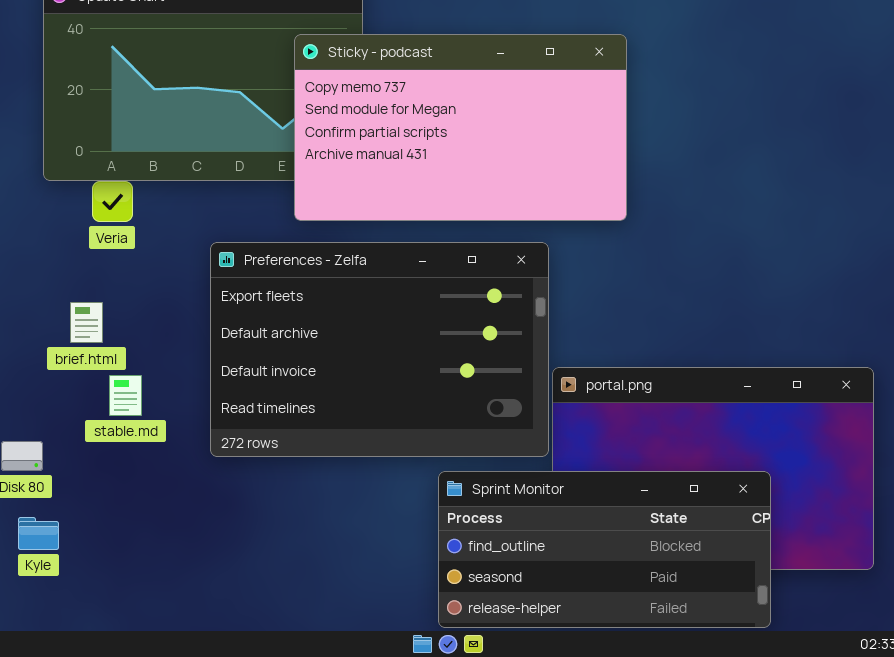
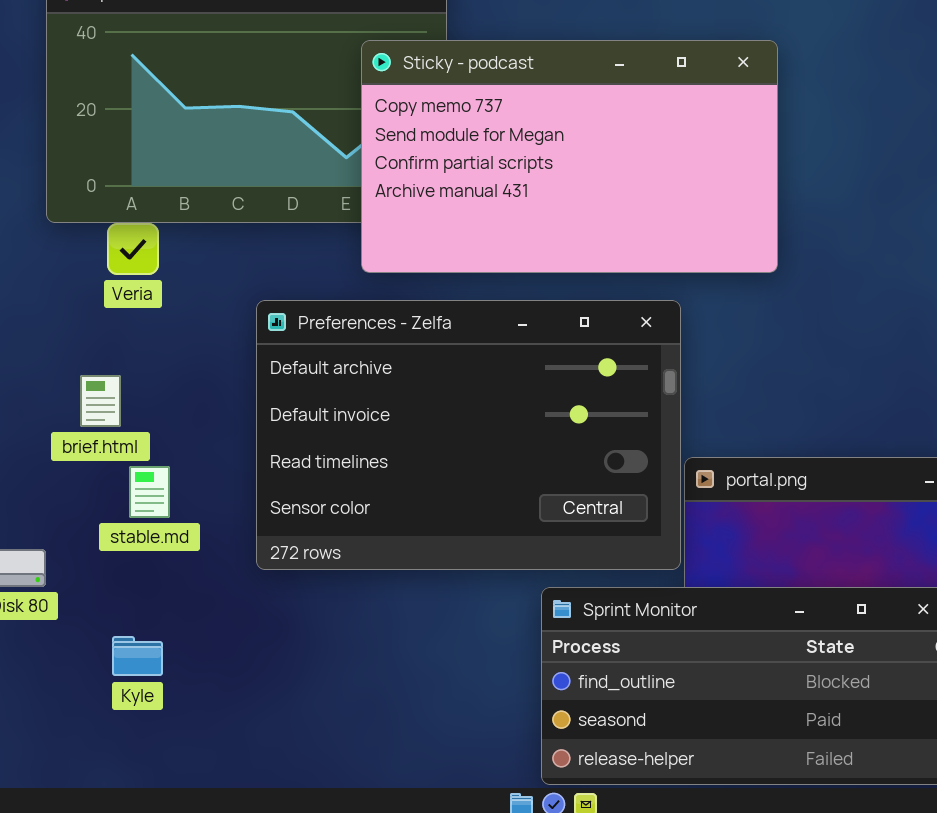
Preferences - Zelfa: [210,242,549,457] -> [256,300,681,570], scrolled down 1 row
Kyle: [18,517,59,550] -> [112,636,163,676], moved

